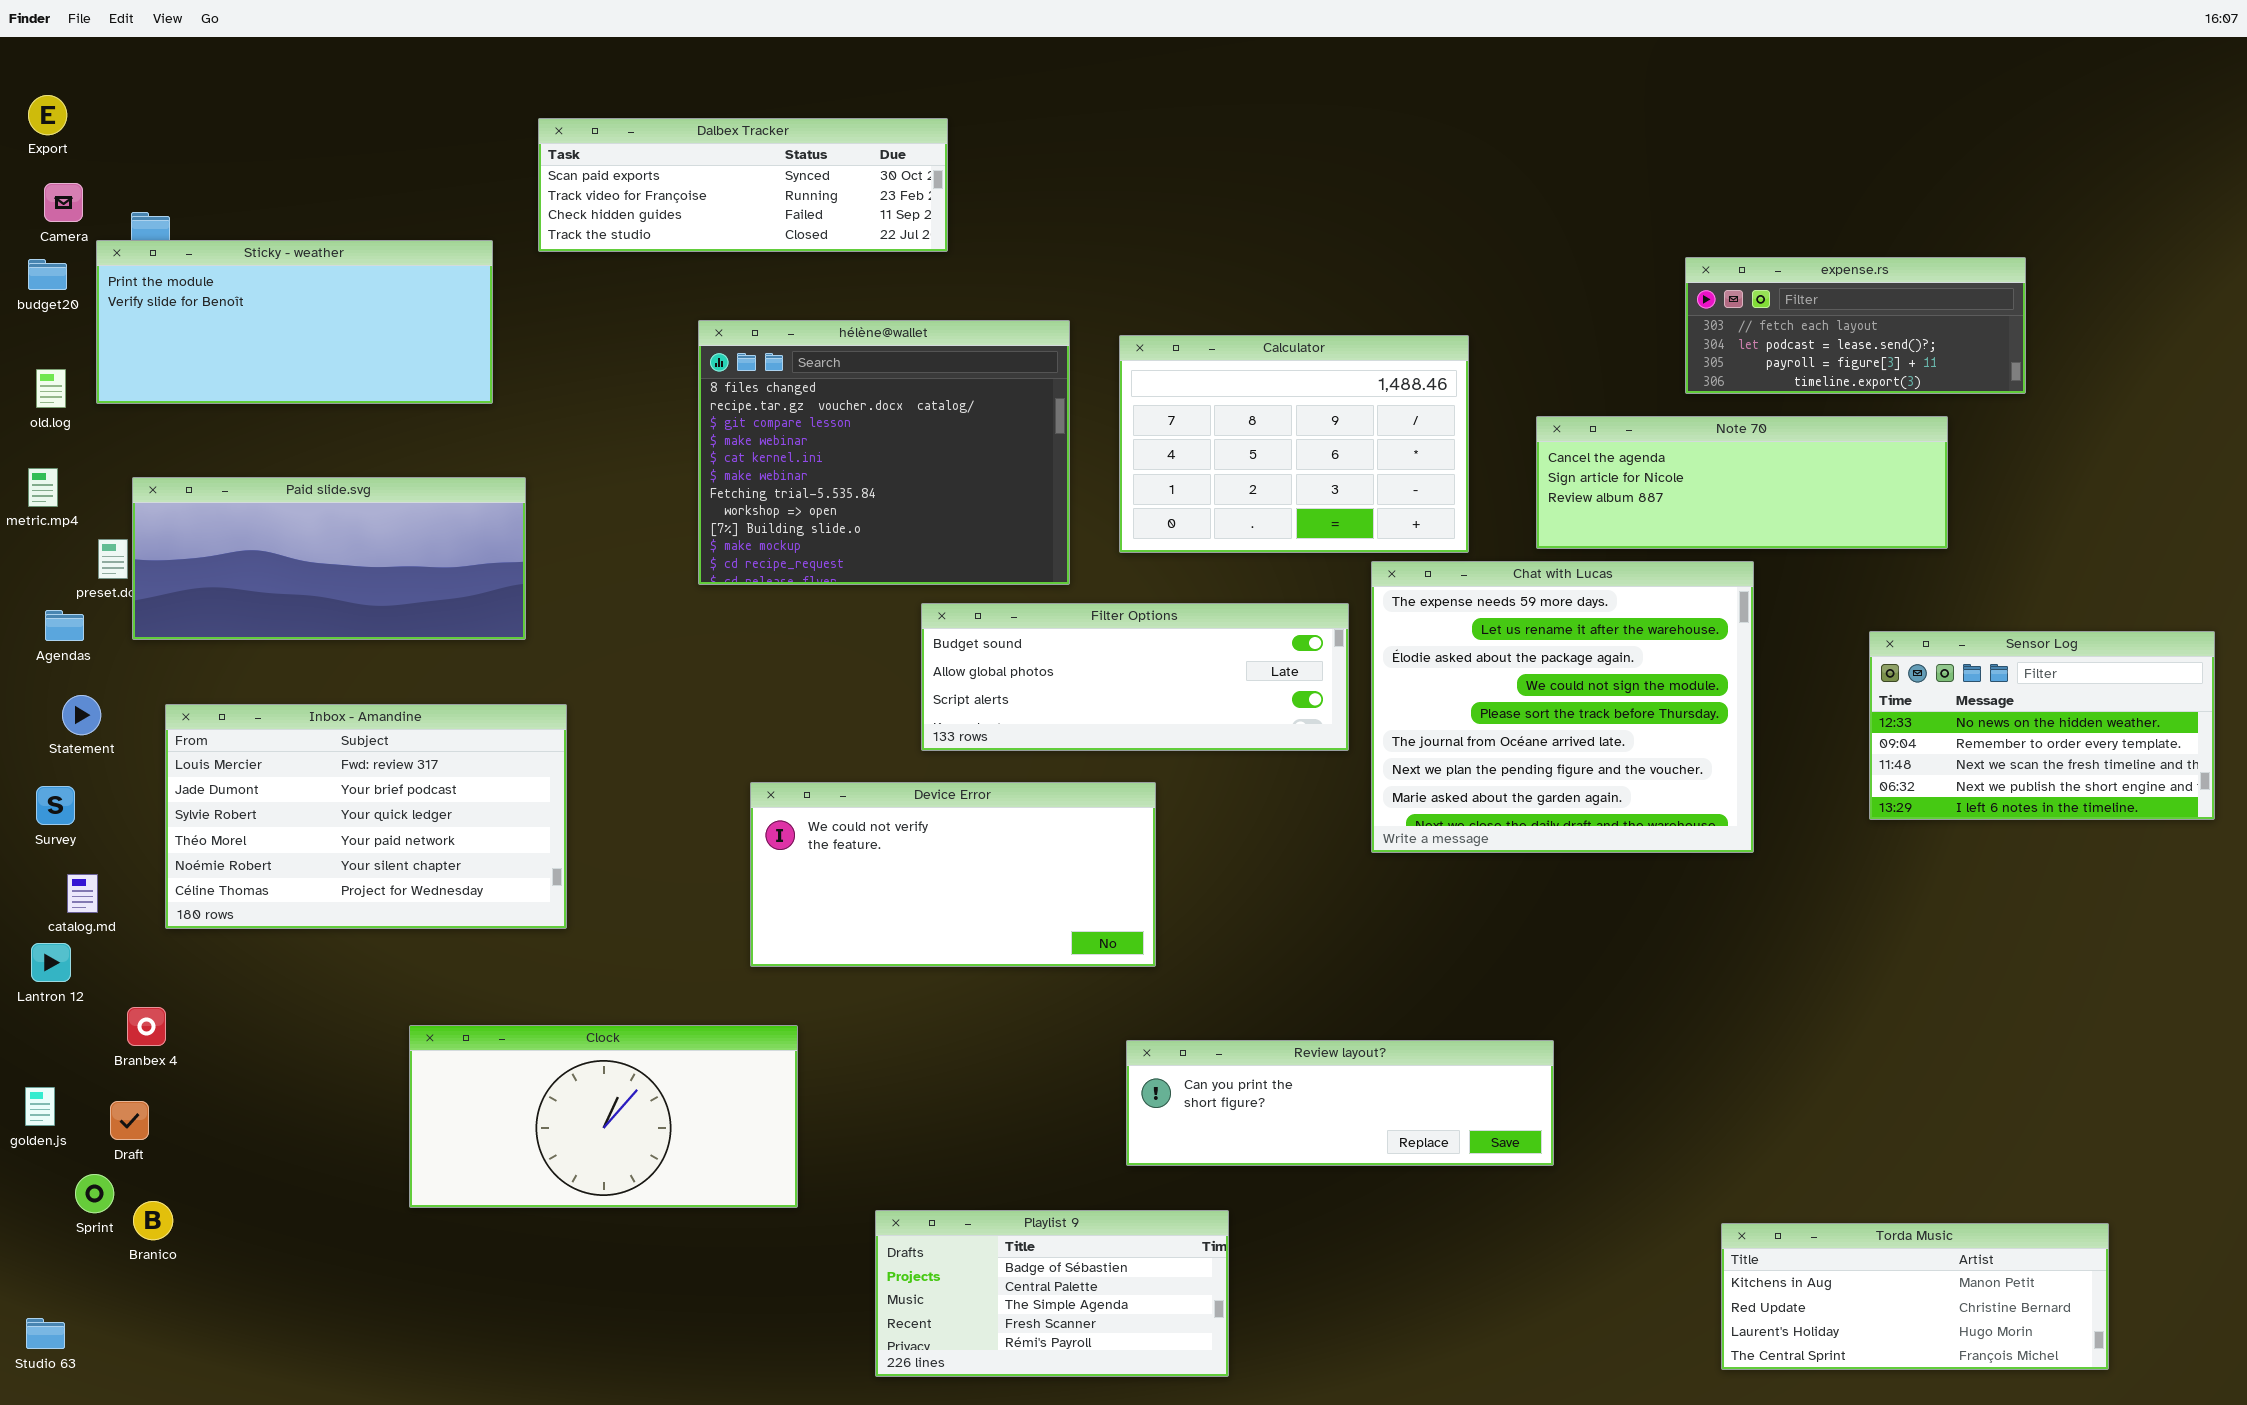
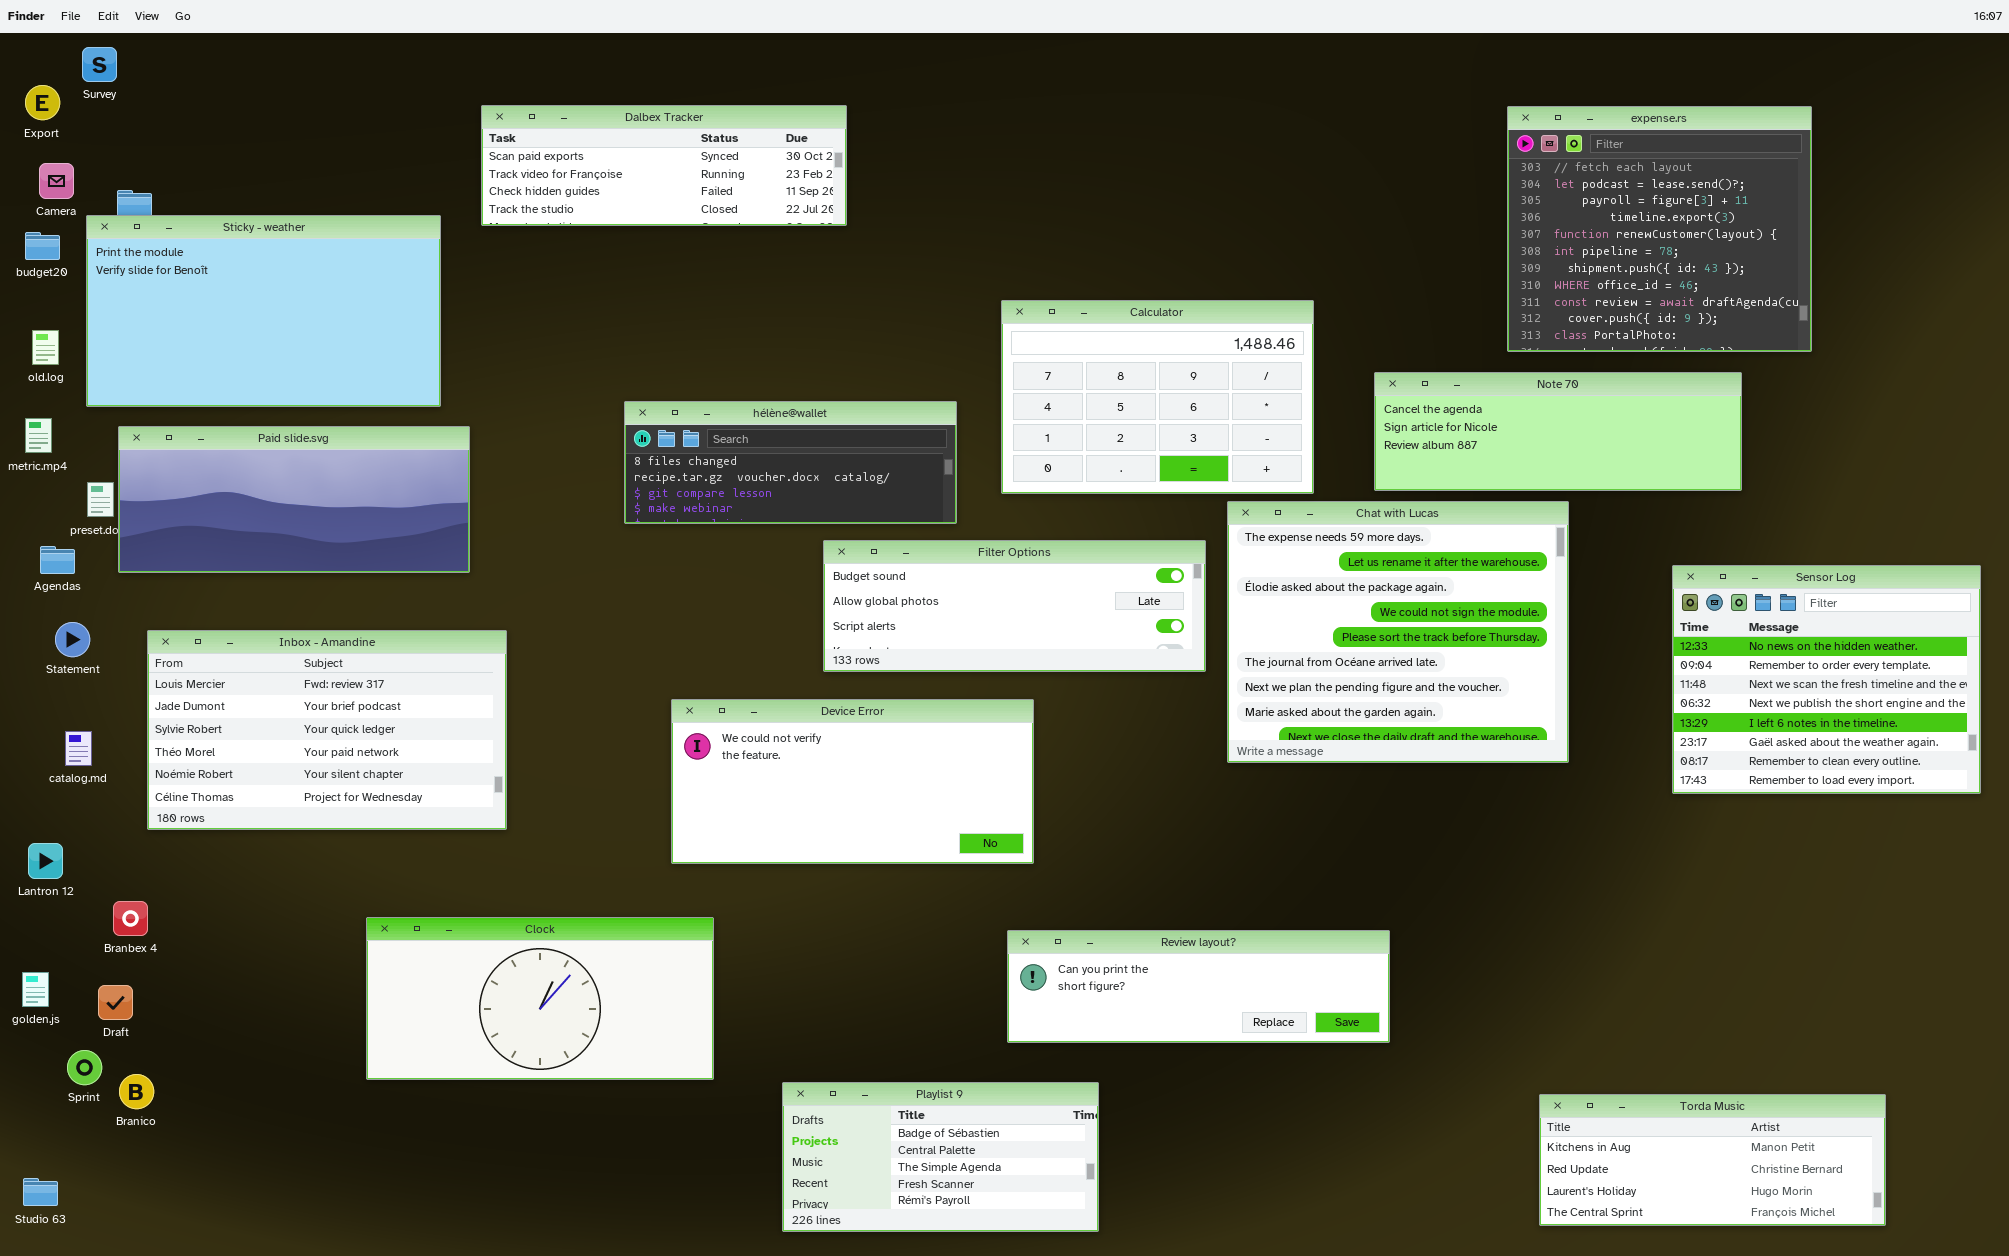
Sticky - weather: [96,240,493,404] -> [86,215,441,407], resized
expense.rs: [1685,257,2026,394] -> [1507,106,1812,352], resized
hélène@wallet: [698,320,1070,585] -> [624,401,957,524], resized
Sensor Log: [1869,631,2215,820] -> [1672,565,1981,794], resized
Survey: [36,786,75,825] -> [82,47,117,82], moved
catalog.md: [67,874,98,913] -> [65,731,92,766], moved

